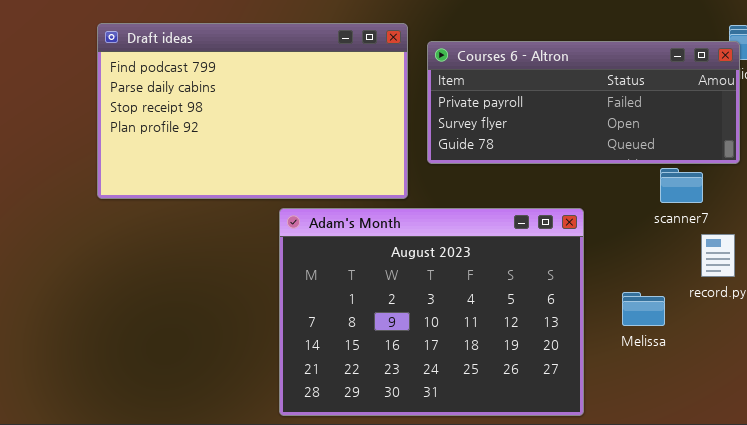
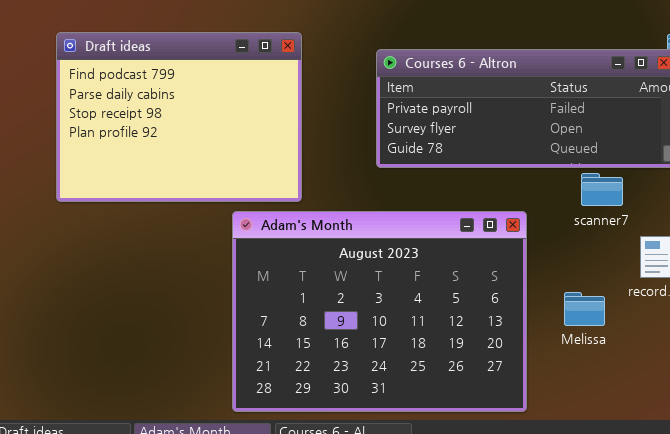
Draft ideas: [97,23,408,199] -> [56,32,302,202], resized
scanner7: [660,168,703,203] -> [581,173,623,206], moved

